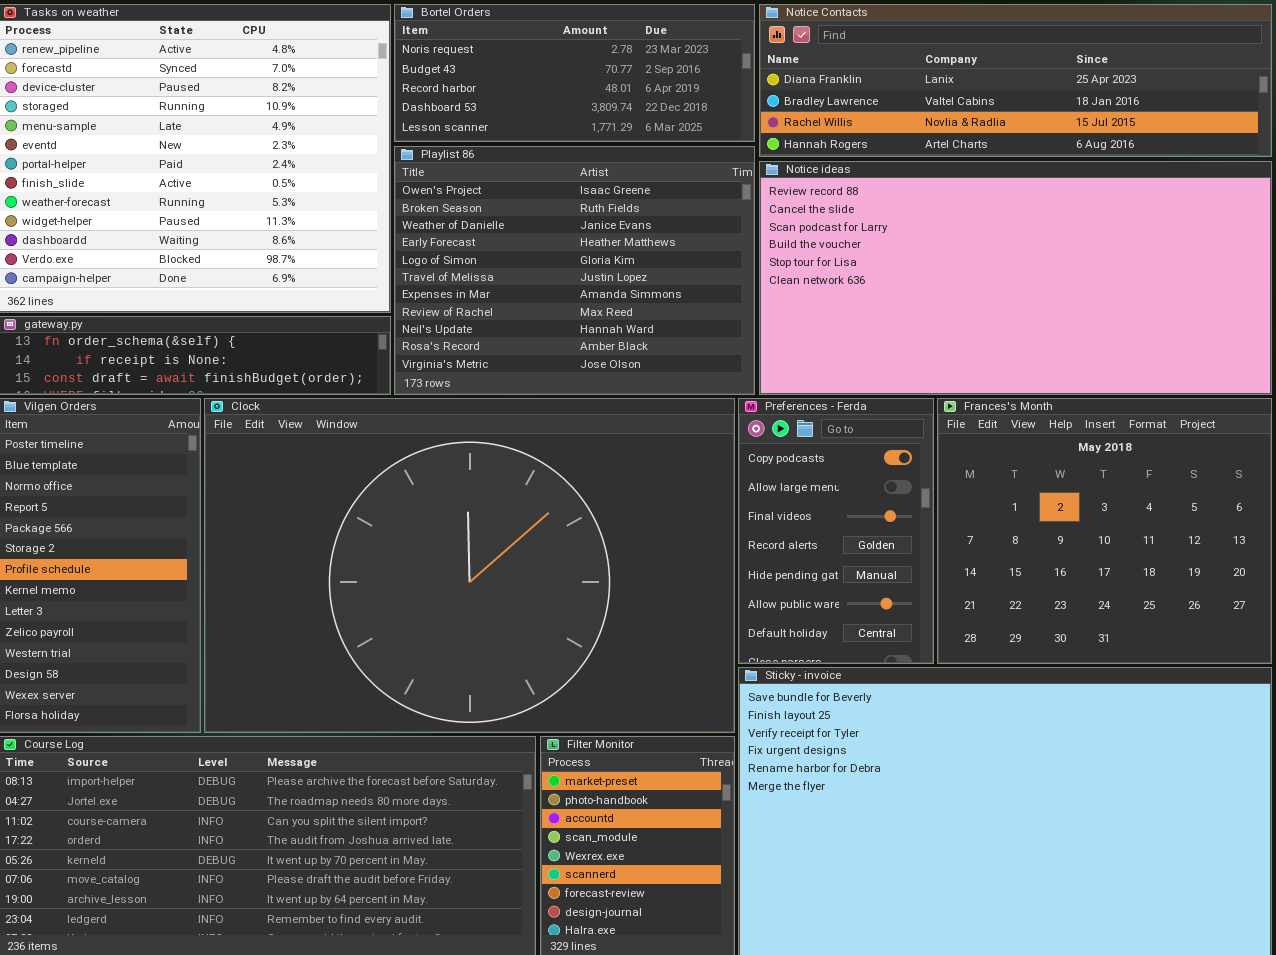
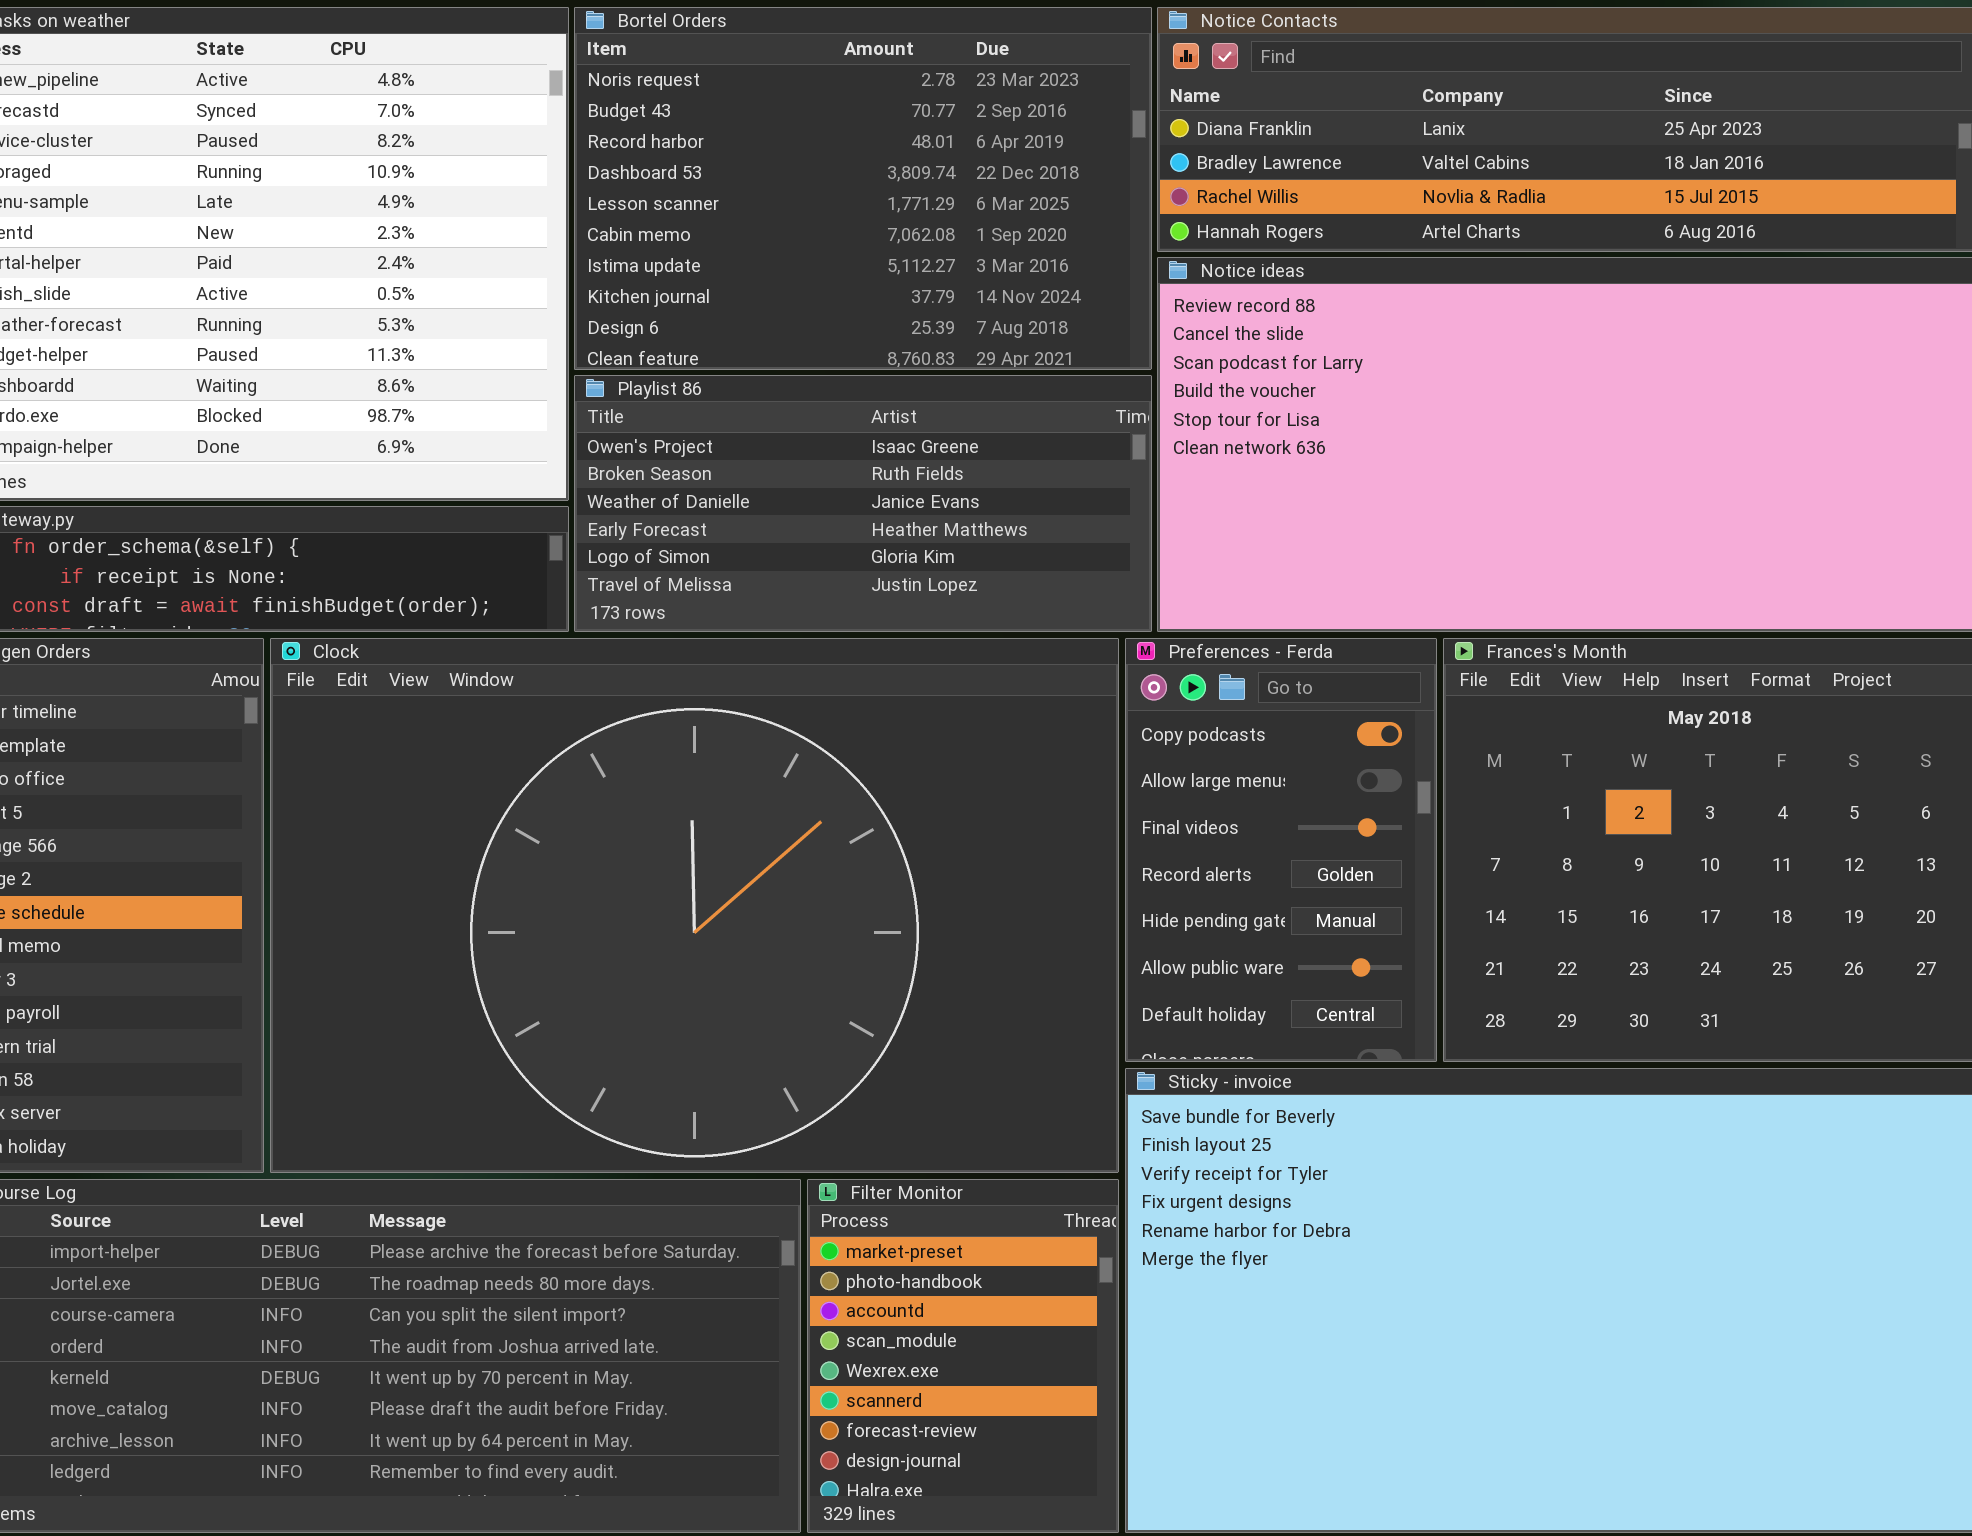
Bortel Orders: [394,4,755,142] -> [574,7,1152,370], resized
Playlist 86: [394,146,755,395] -> [574,375,1152,632], resized

